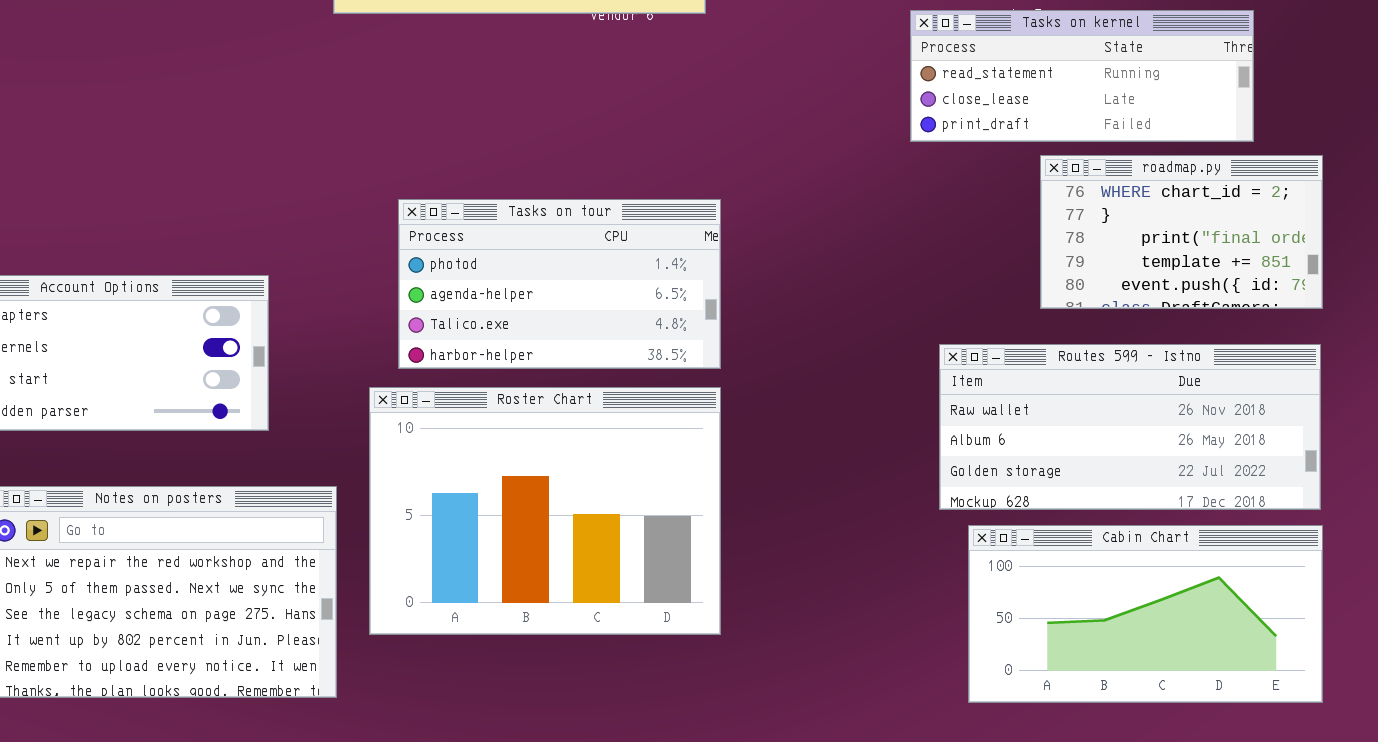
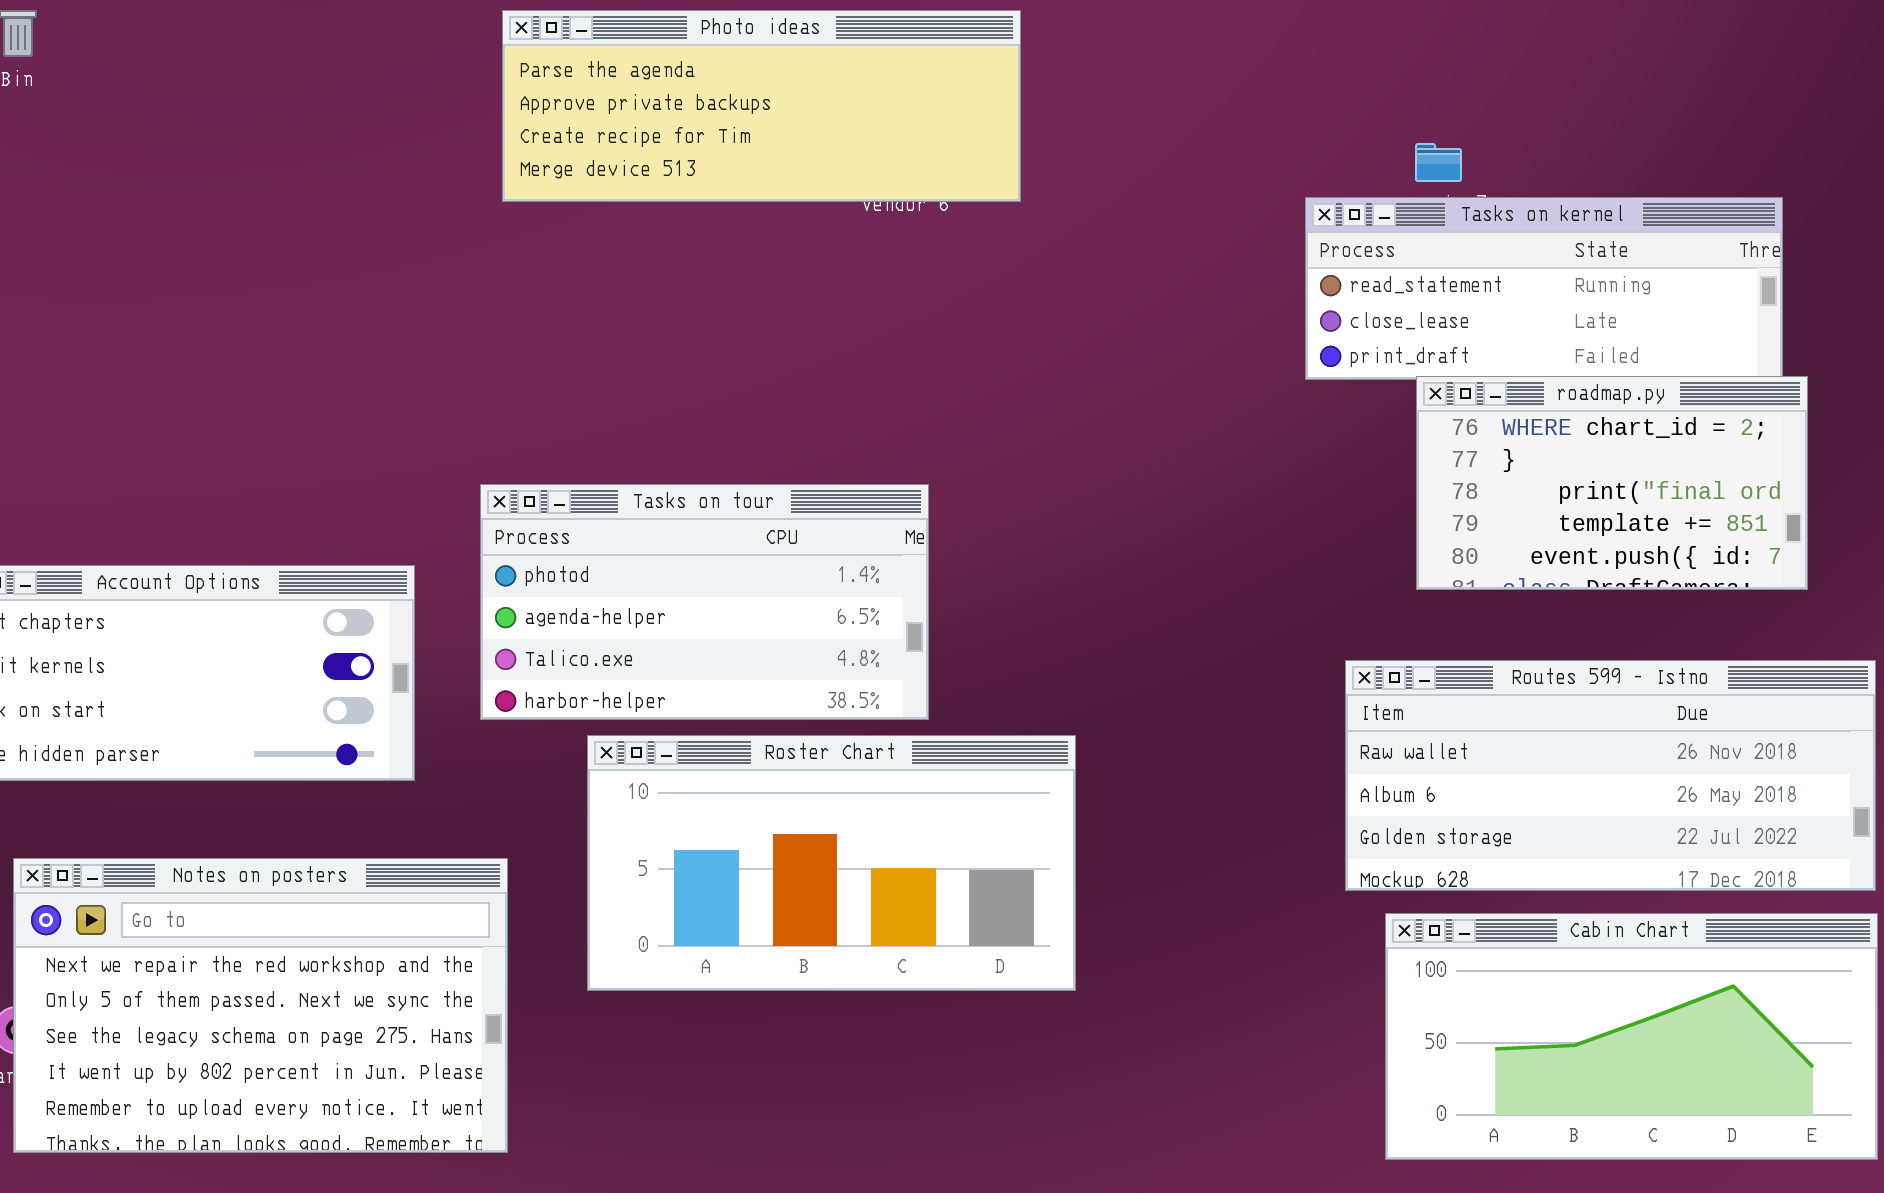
roadmap.py: [1040,155,1323,309] -> [1416,376,1808,590], moved
Tasks on tour: [398,199,721,369] -> [480,484,929,720], moved
Roster Chart: [369,387,721,635] -> [587,735,1076,991], moved, resized

